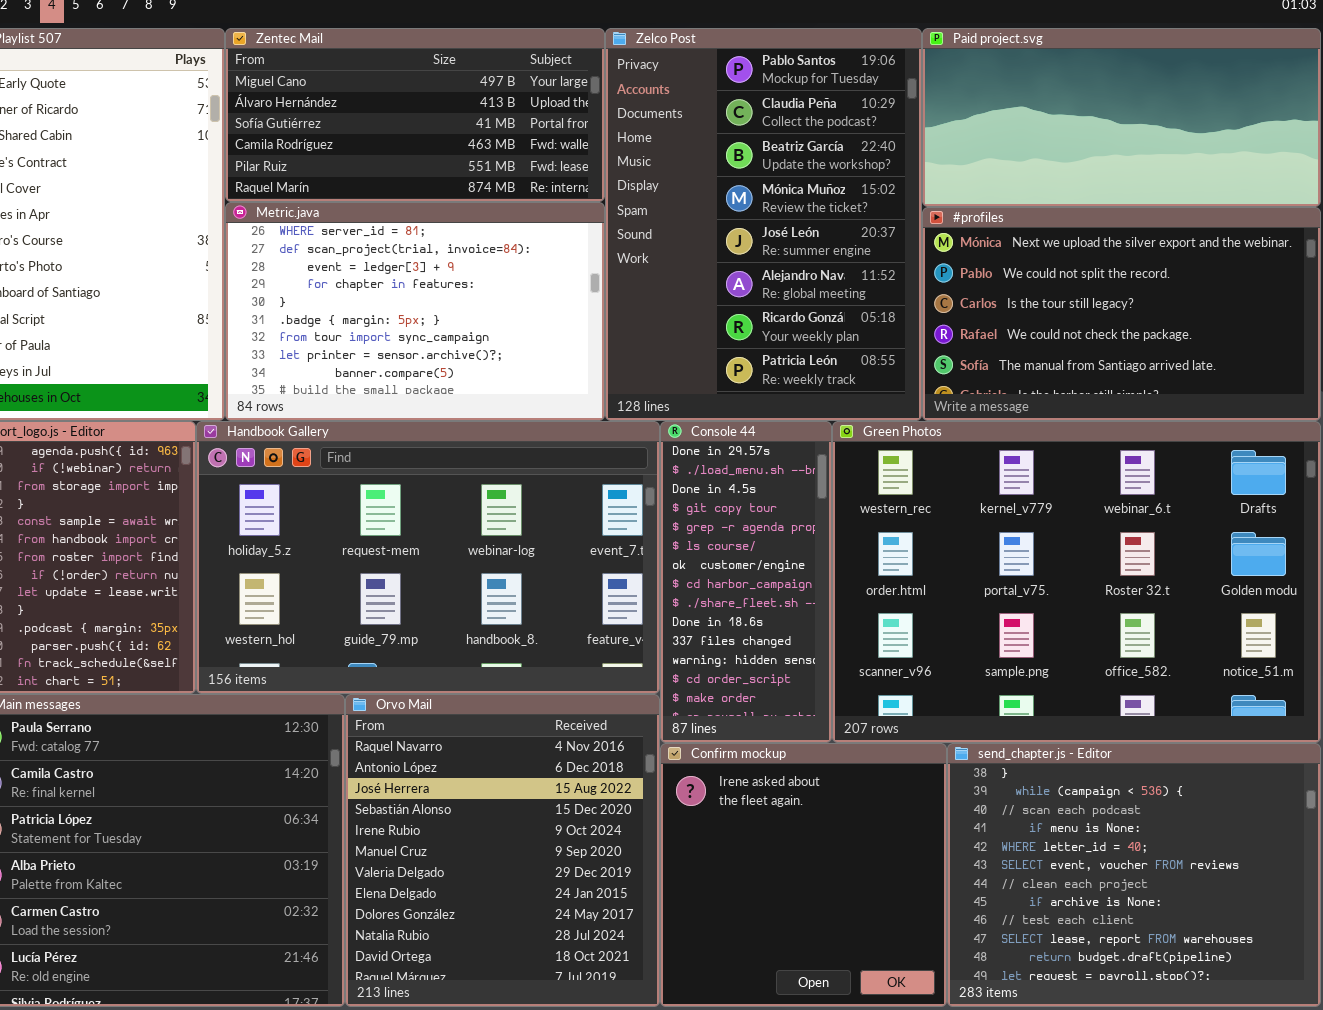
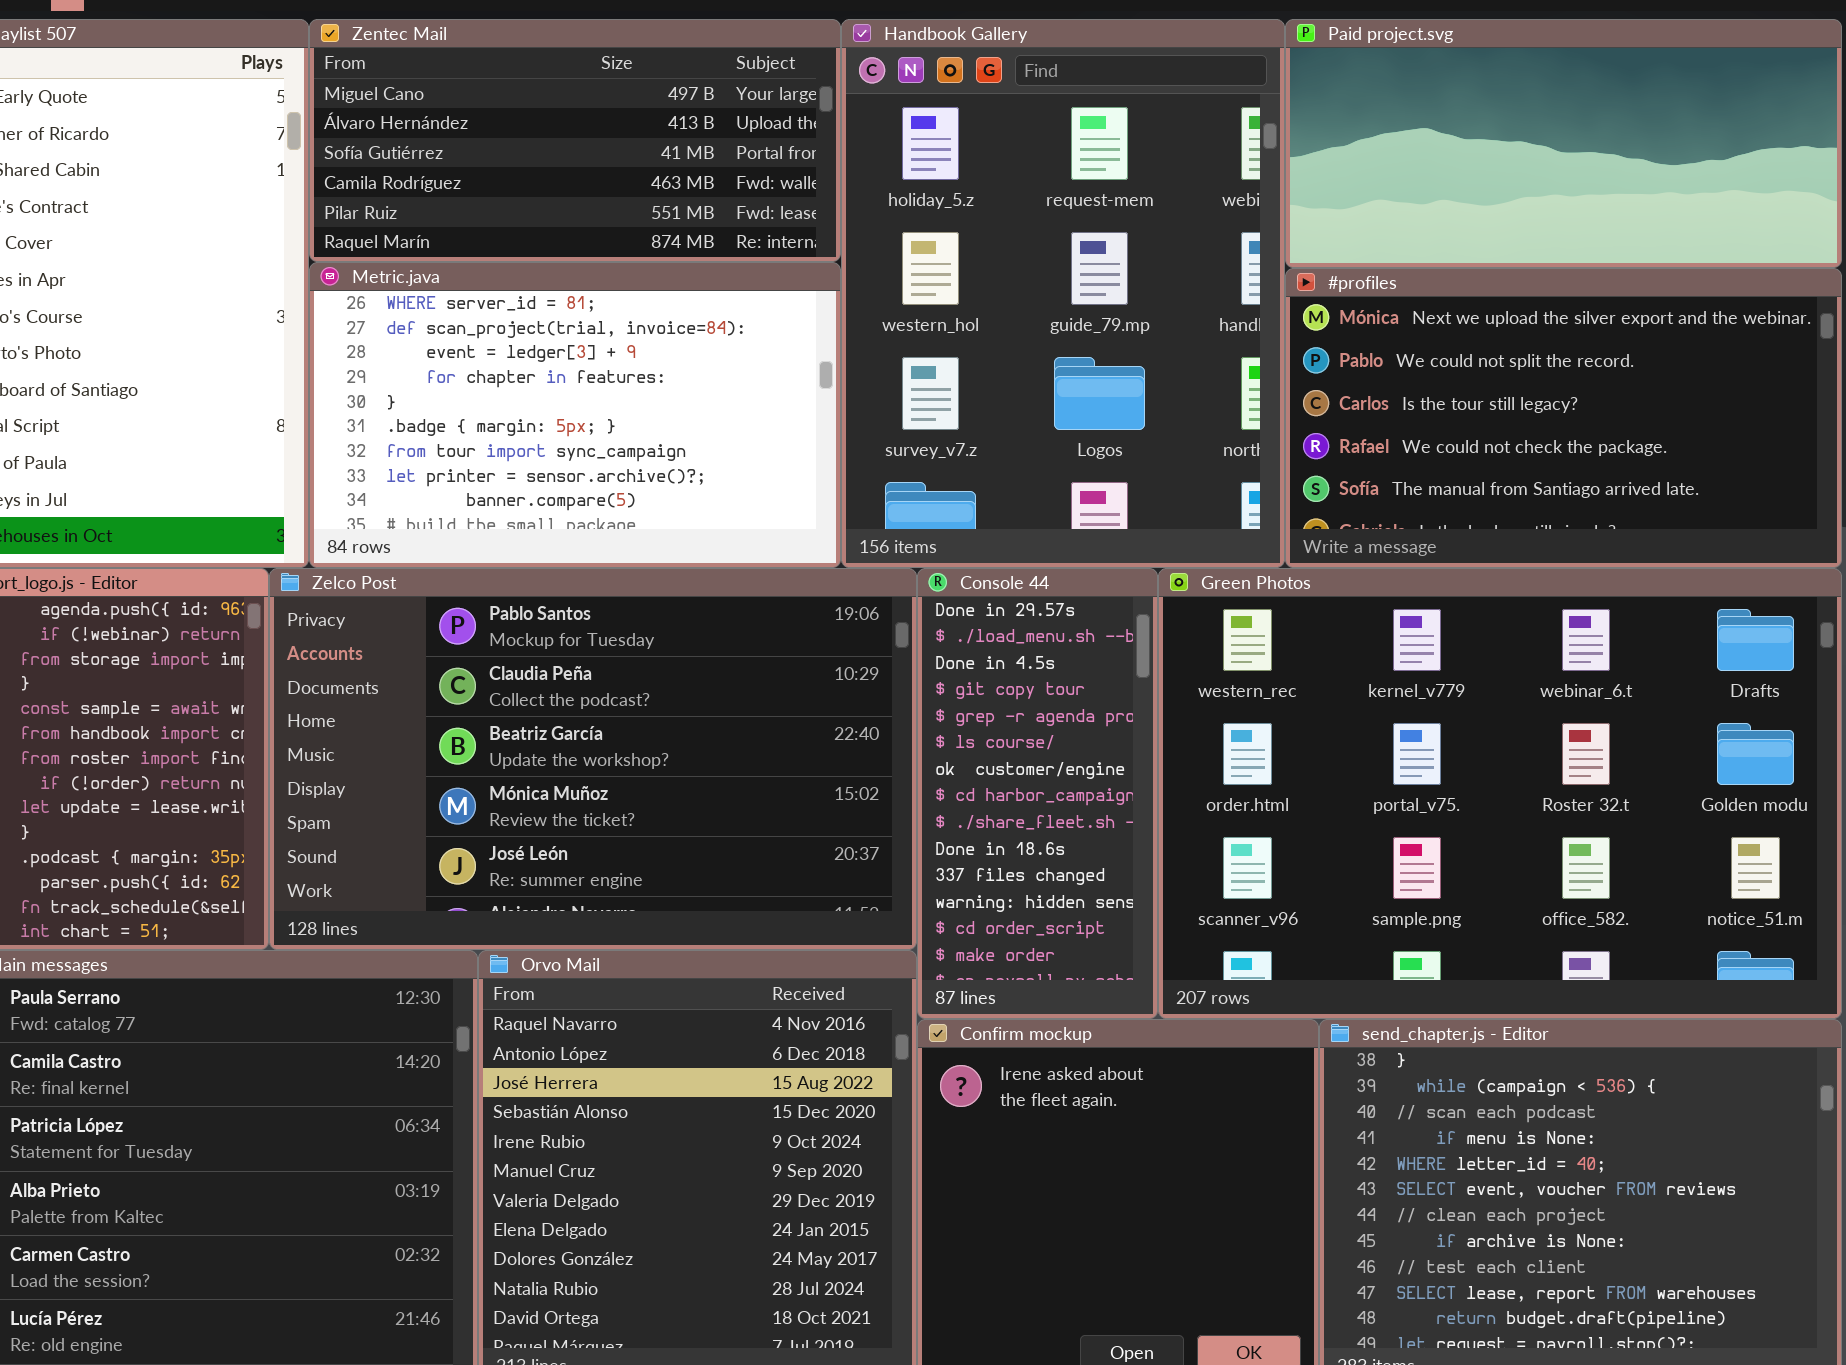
Zelco Post: [605,28,922,421] -> [269,568,917,950], moved, resized
Handbook Gallery: [196,421,660,694] -> [841,19,1285,568], moved, resized

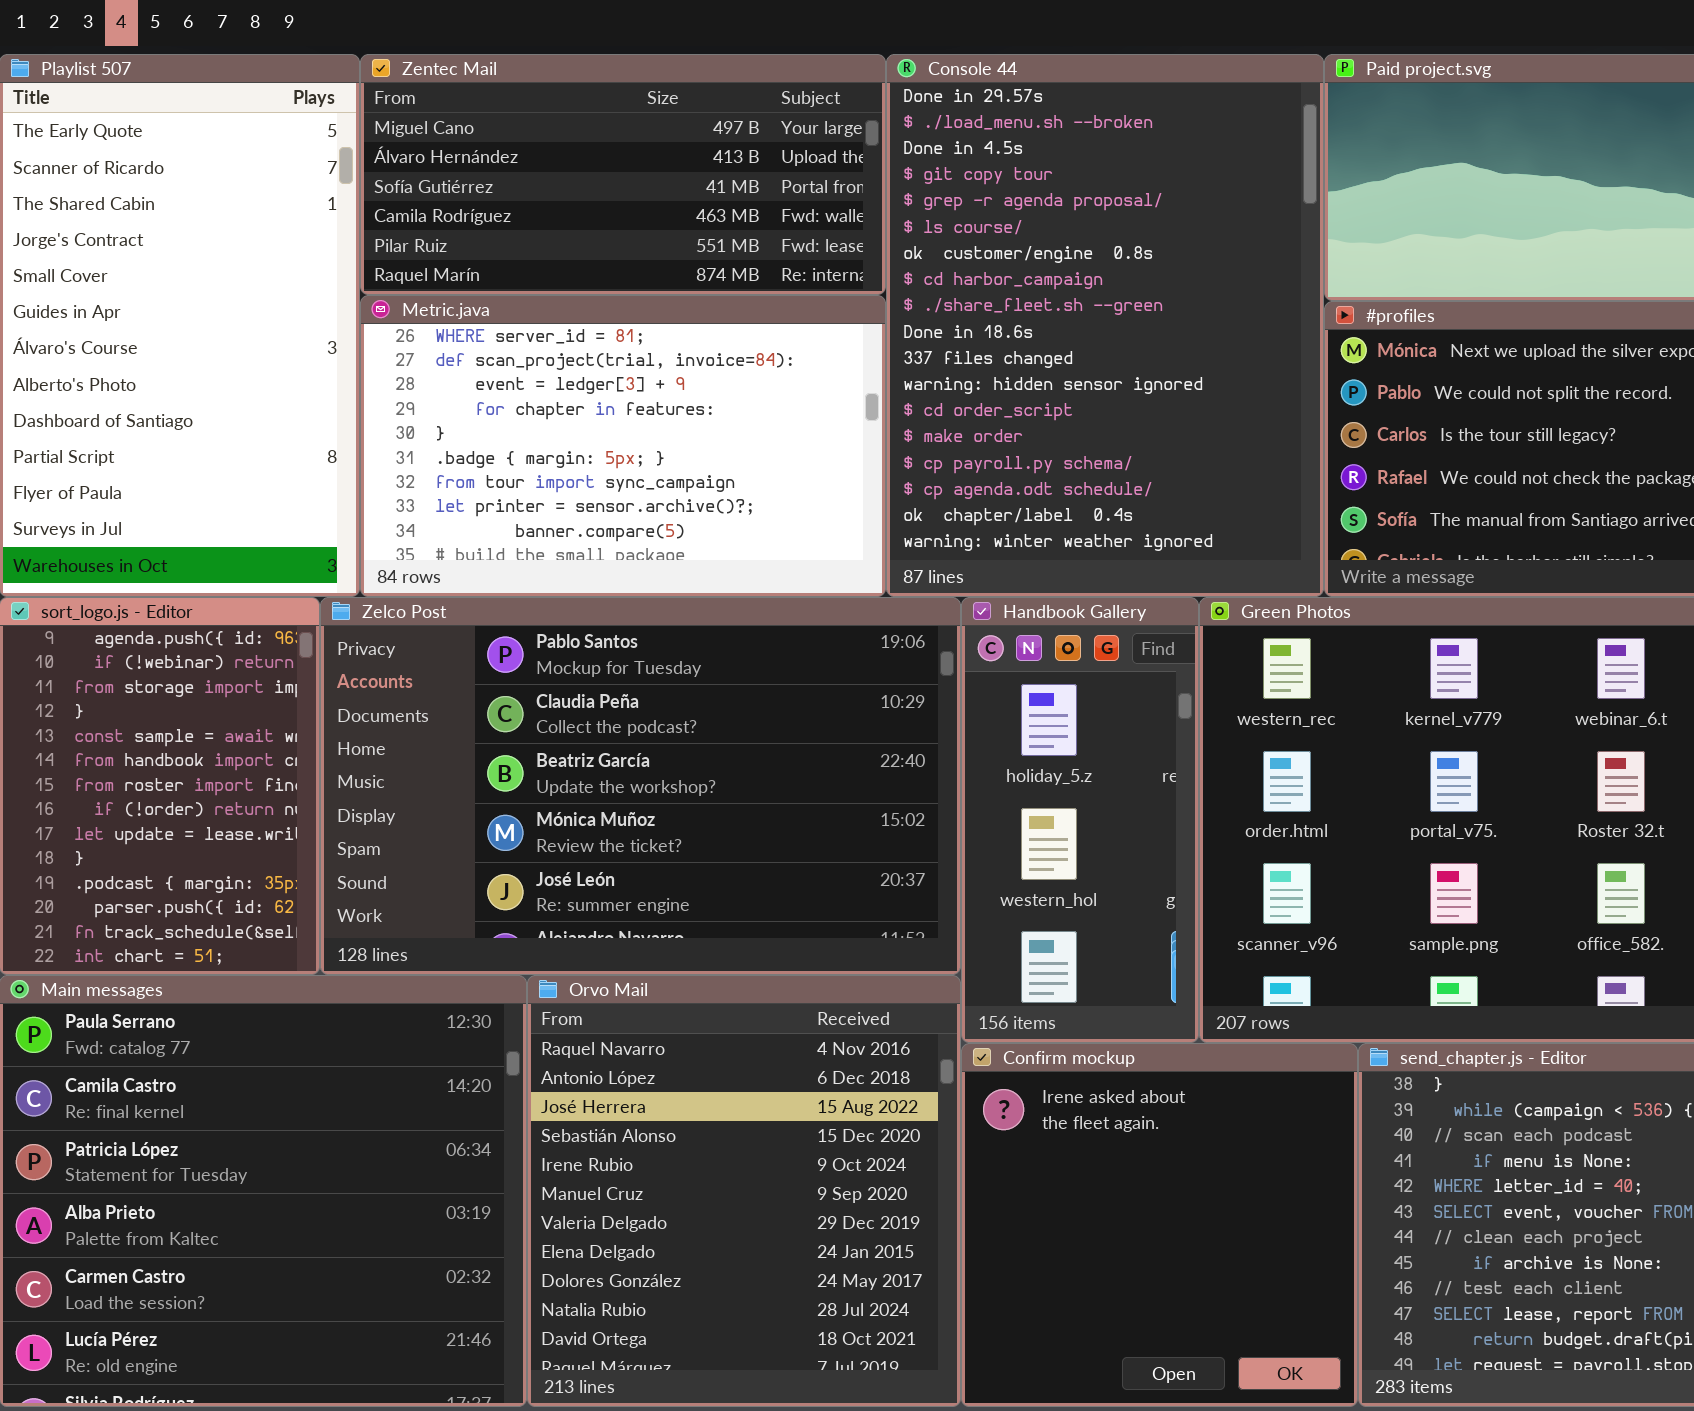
Handbook Gallery: [841,19,1285,568] -> [961,597,1199,1043], moved, resized
Console 44: [917,568,1158,1019] -> [886,54,1324,597], moved, resized

